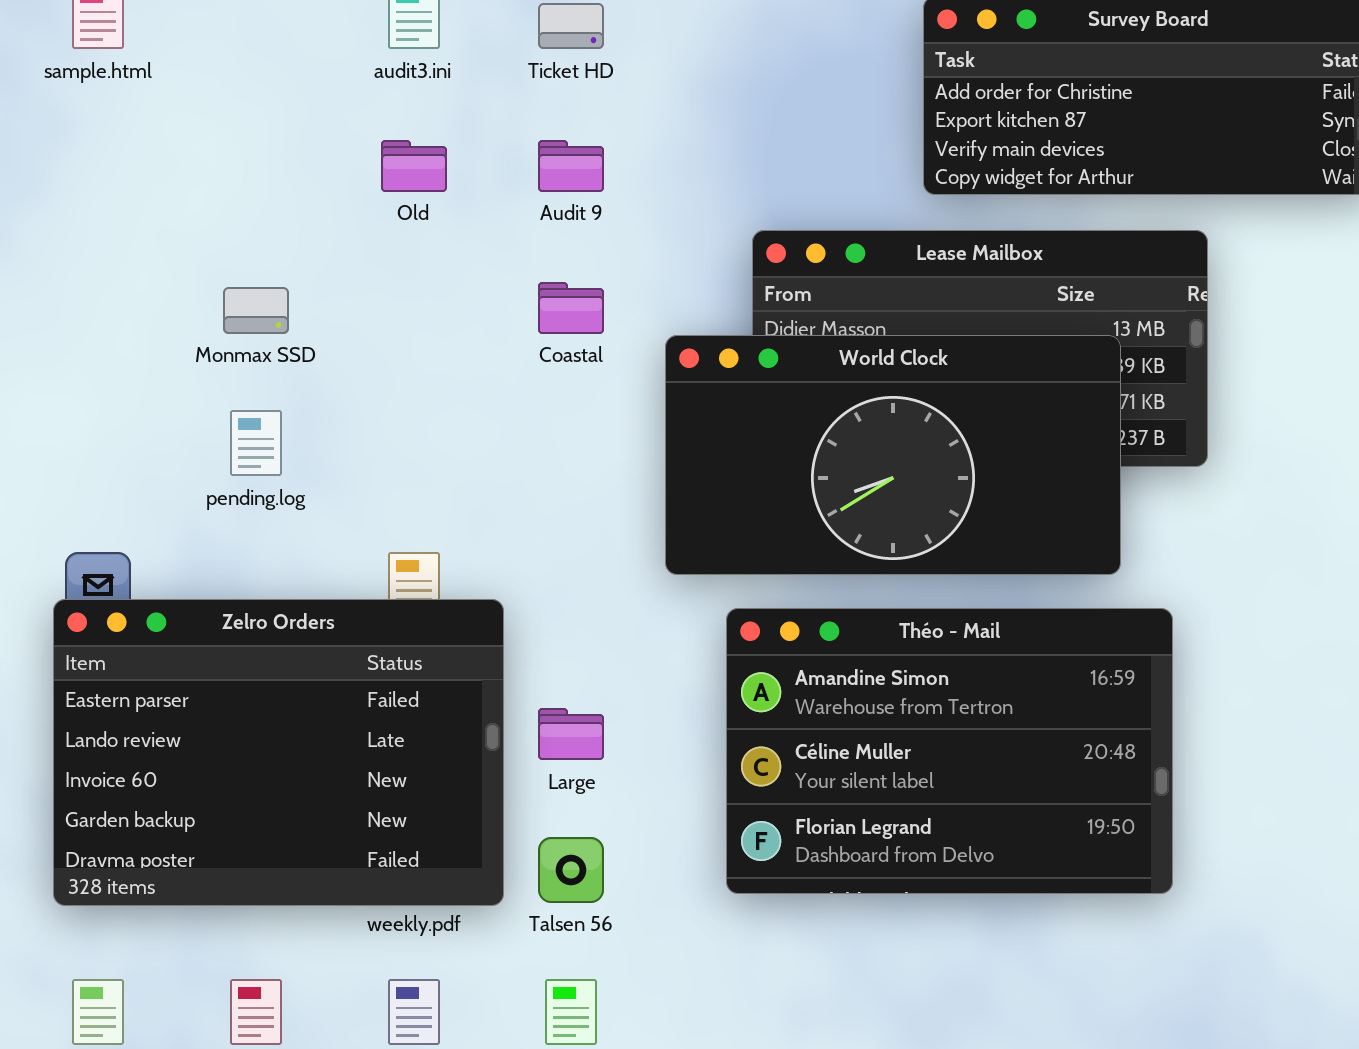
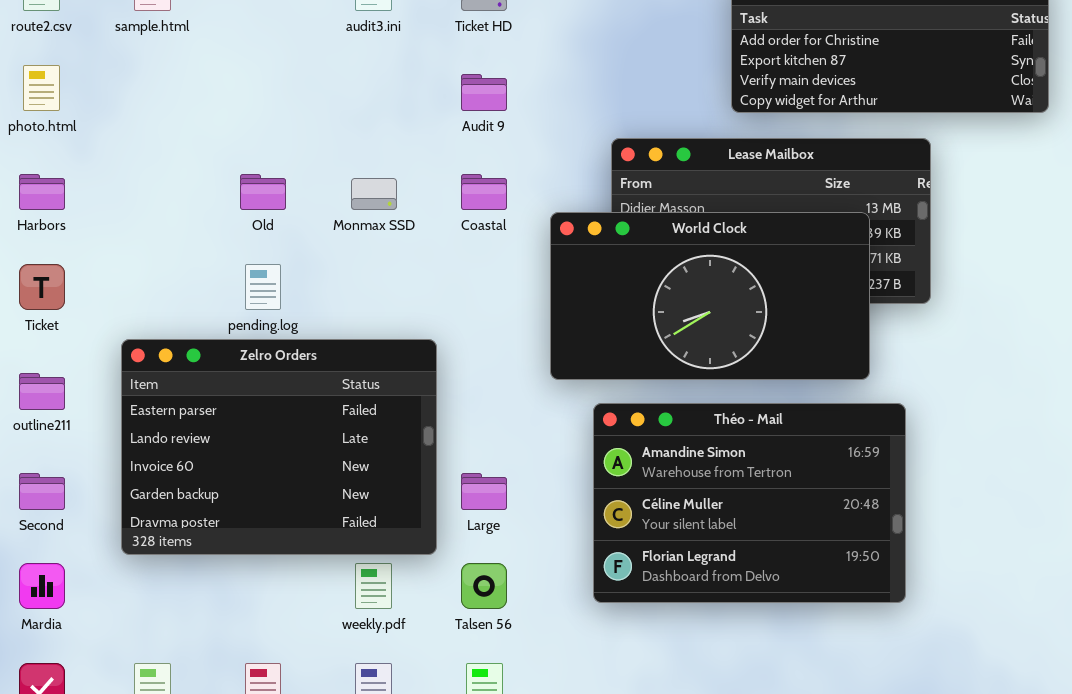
Old: [381,140,447,192] -> [240,174,286,210], moved
Monmax SSD: [223,287,289,334] -> [351,178,397,210], moved
Zelro Orders: [53,599,504,906] -> [121,339,437,555], moved

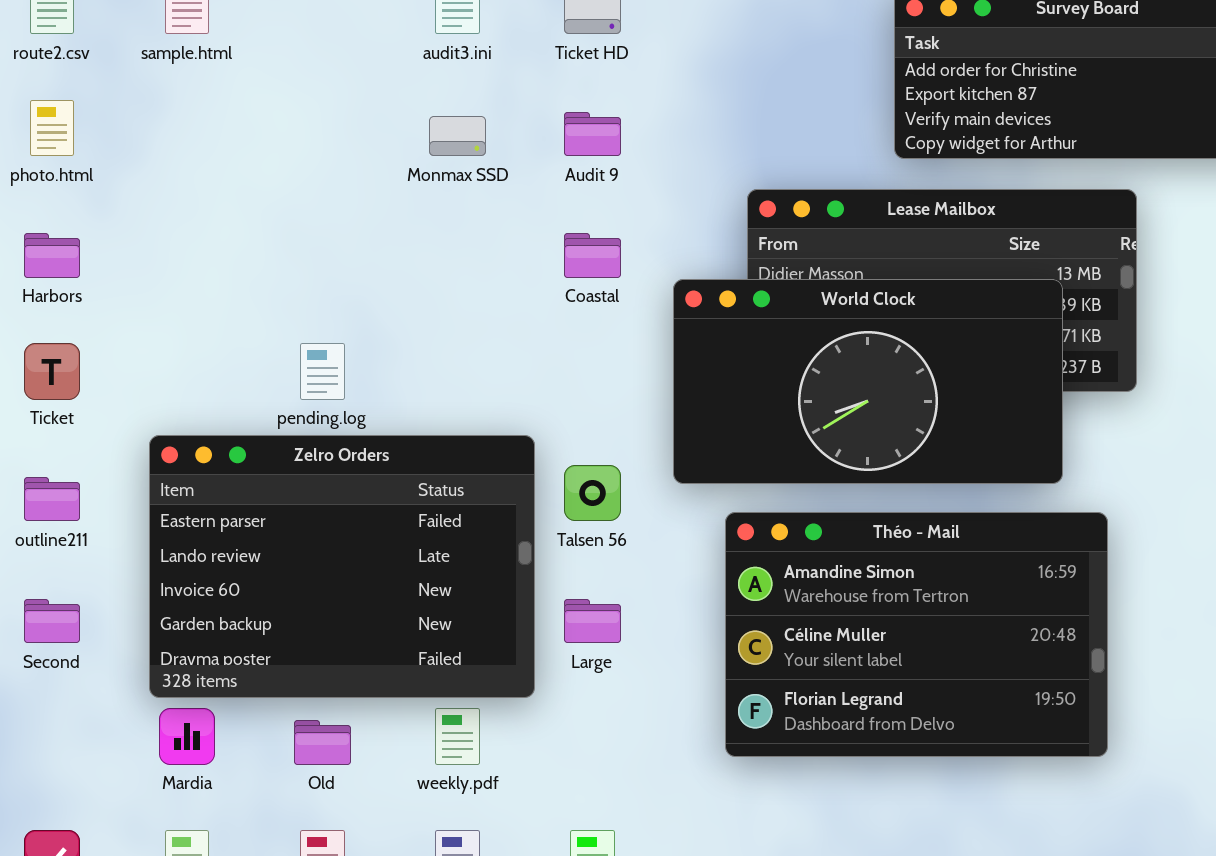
Old: [240,174,286,210] -> [294,720,351,765], moved
Monmax SSD: [351,178,397,210] -> [429,116,486,156], moved
Mardia: [19,563,65,609] -> [159,708,215,765], moved
Talsen 56: [461,563,507,609] -> [564,465,621,521], moved

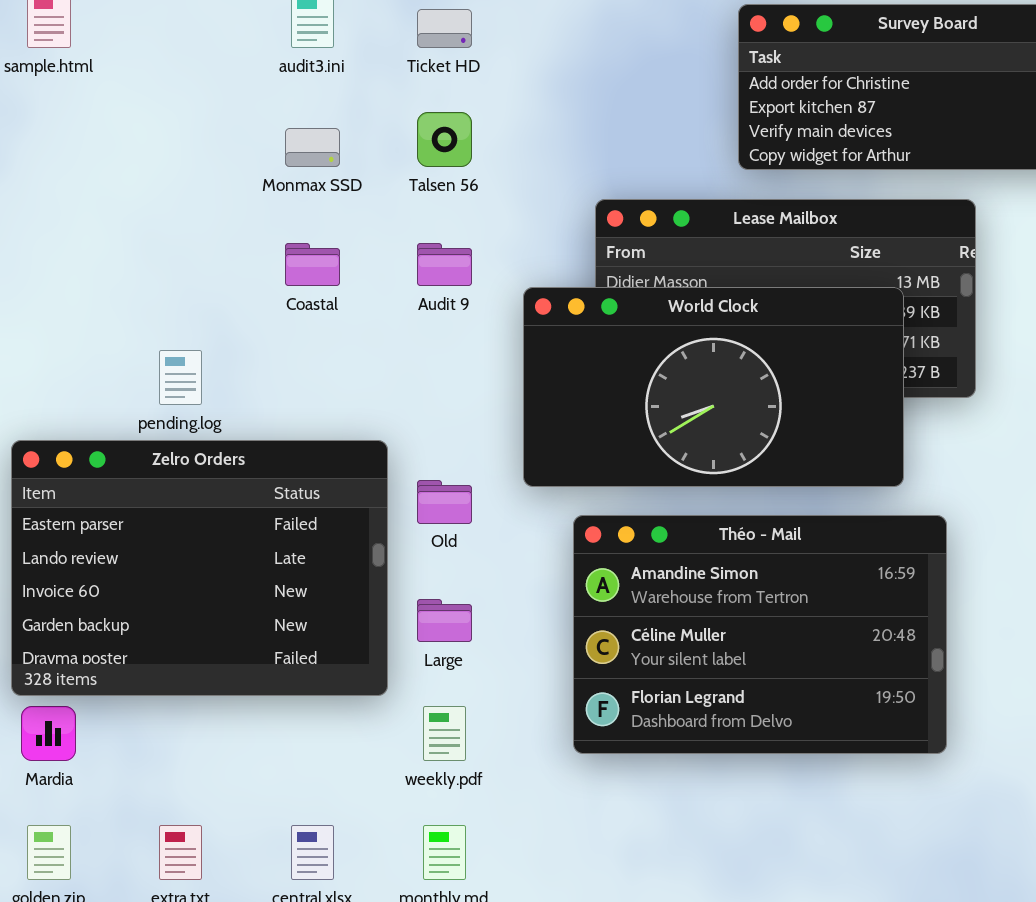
Audit 9: [564,112,621,156] -> [417,243,472,286], moved
Coastal: [564,233,621,278] -> [285,243,340,286], moved
Talsen 56: [564,465,621,521] -> [417,112,472,167], moved
weekly.pdf: [435,708,480,765] -> [423,706,466,761], moved
Old: [294,720,351,765] -> [417,480,472,524], moved

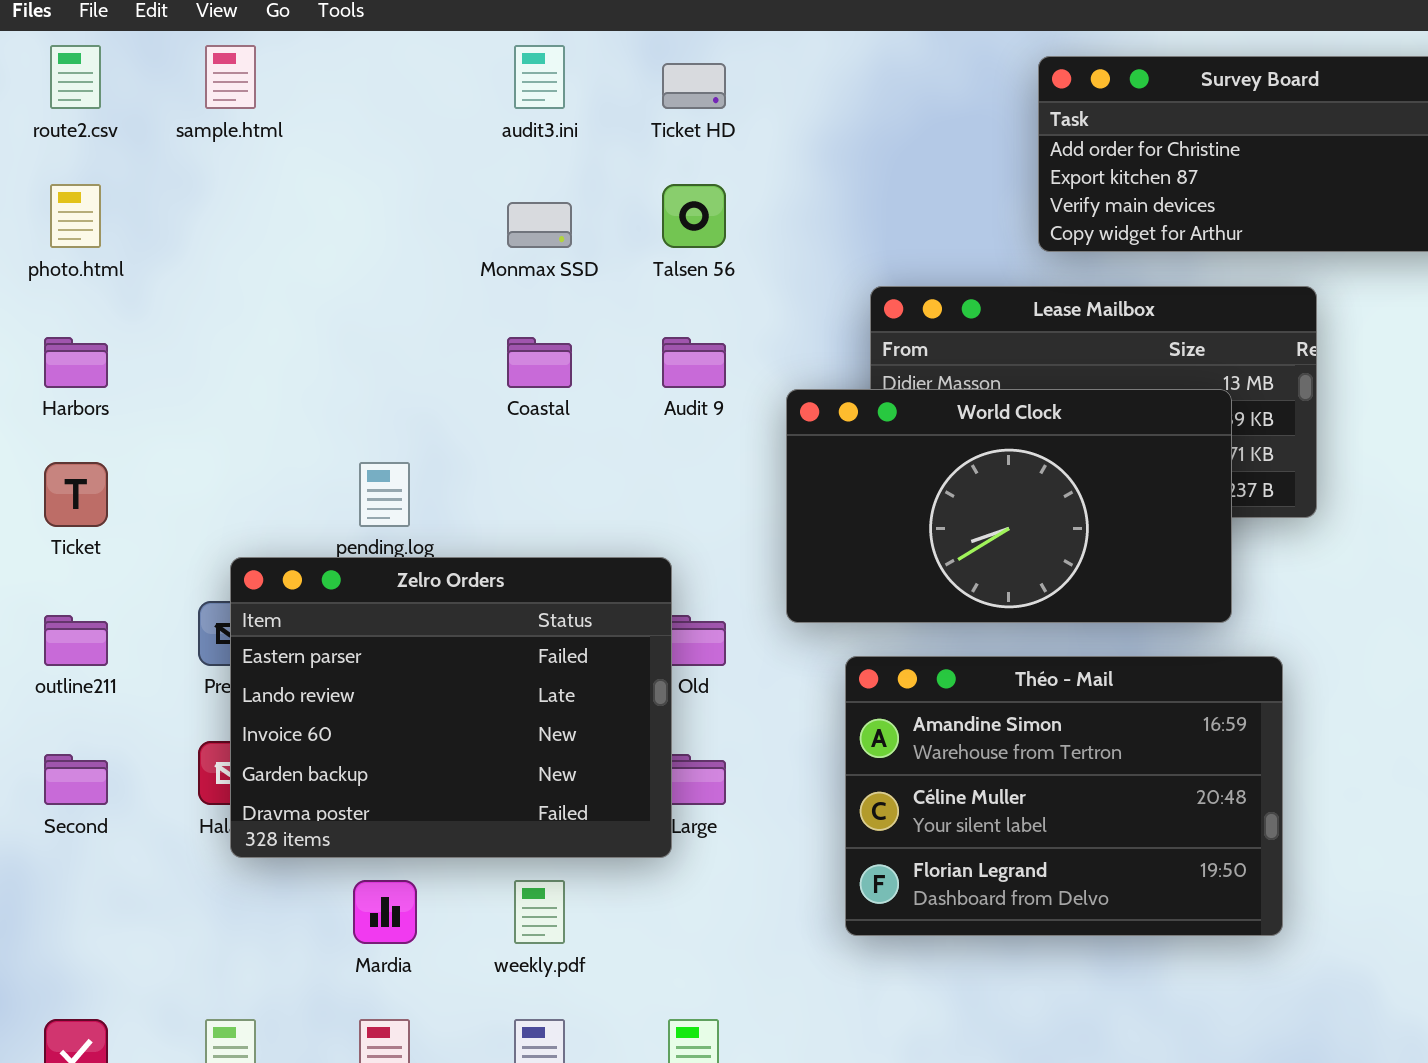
Zelro Orders: [11,440,388,696] -> [230,557,672,858], moved
Mardia: [21,706,76,761] -> [353,880,417,944], moved
weekly.pdf: [423,706,466,761] -> [514,880,565,944], moved

